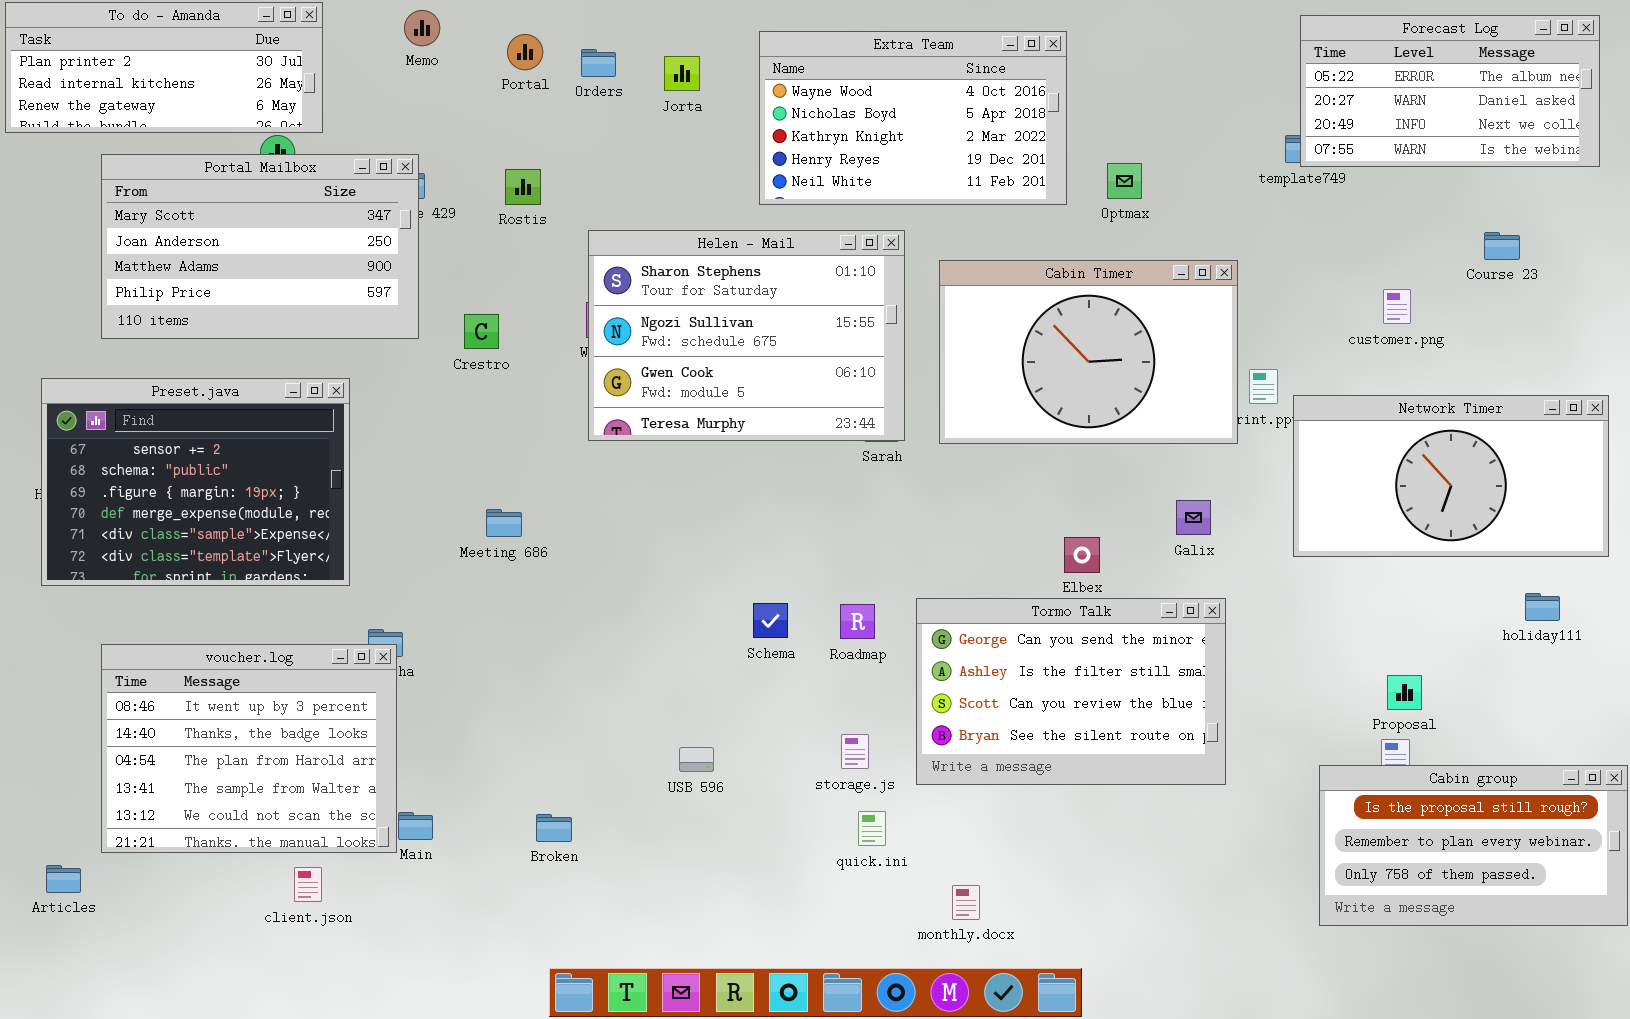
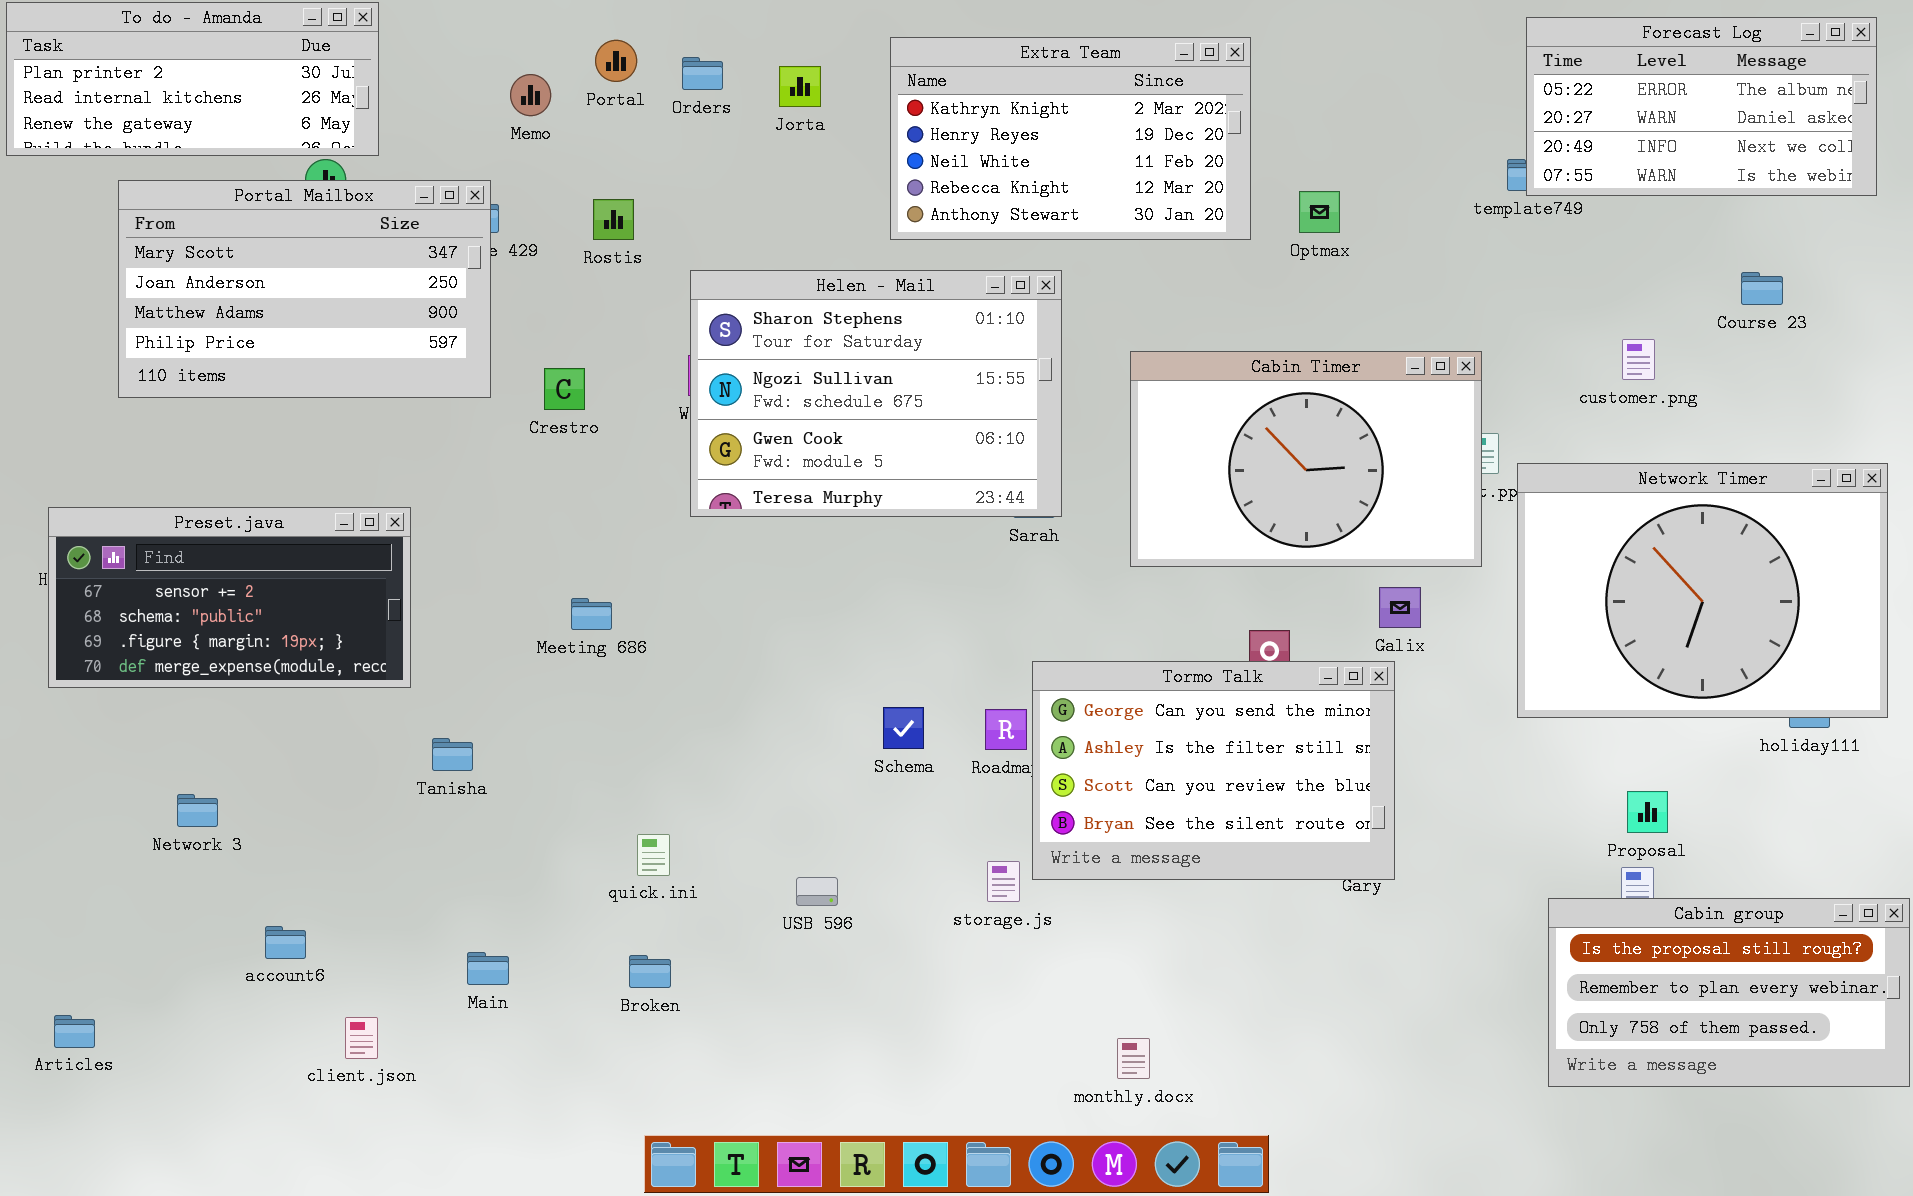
Memo: [404,10,440,46] -> [510,74,551,116], moved
Extra Team: [759,31,1067,205] -> [890,37,1251,240], scrolled down 2 rows
Cabin Timer: [939,260,1238,444] -> [1130,351,1482,567], moved
Preset.java: [41,378,350,586] -> [48,507,411,688], resized
Network Timer: [1293,395,1609,557] -> [1517,463,1888,718], resized
Tormo Talk: [916,598,1226,785] -> [1032,661,1395,880], moved
voucher.log: [101,644,397,853] -> none, closed
quick.ini: [858,811,886,846] -> [637,834,670,876], moved

